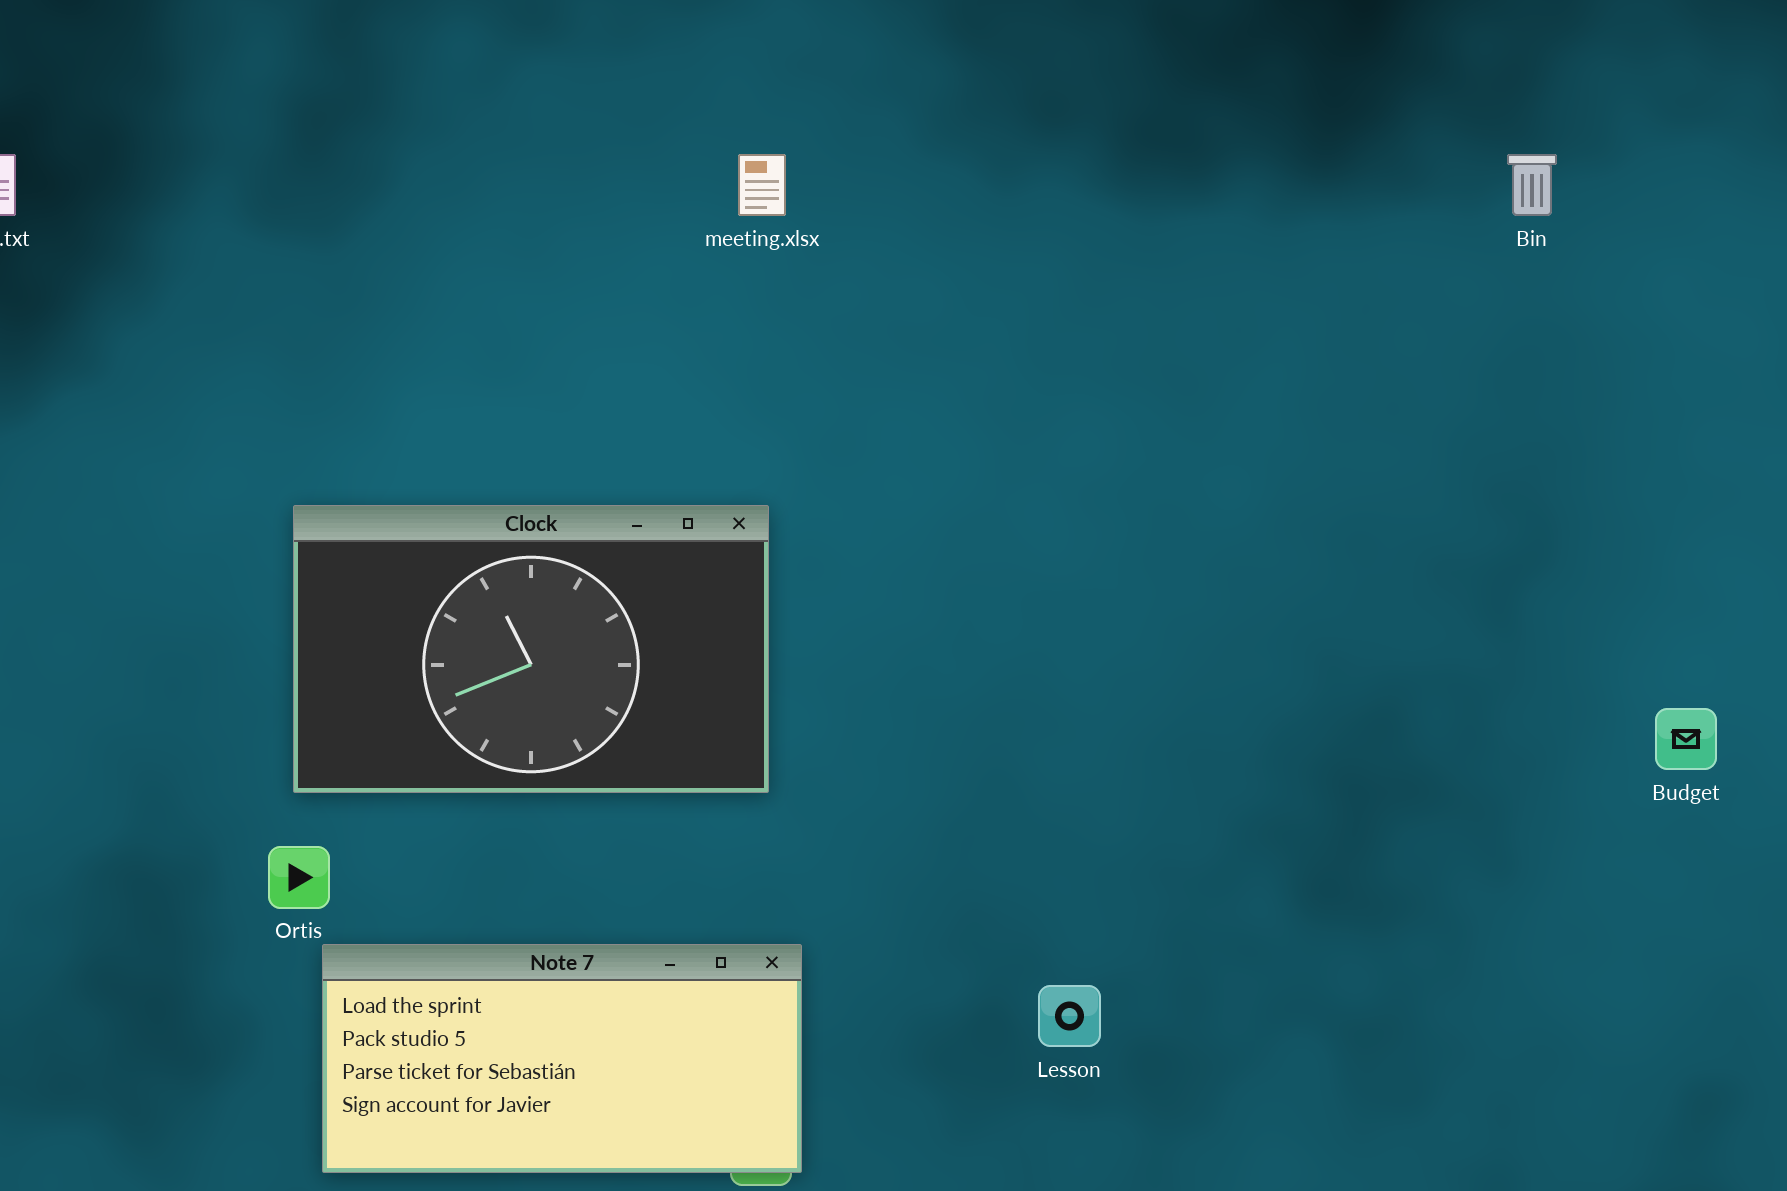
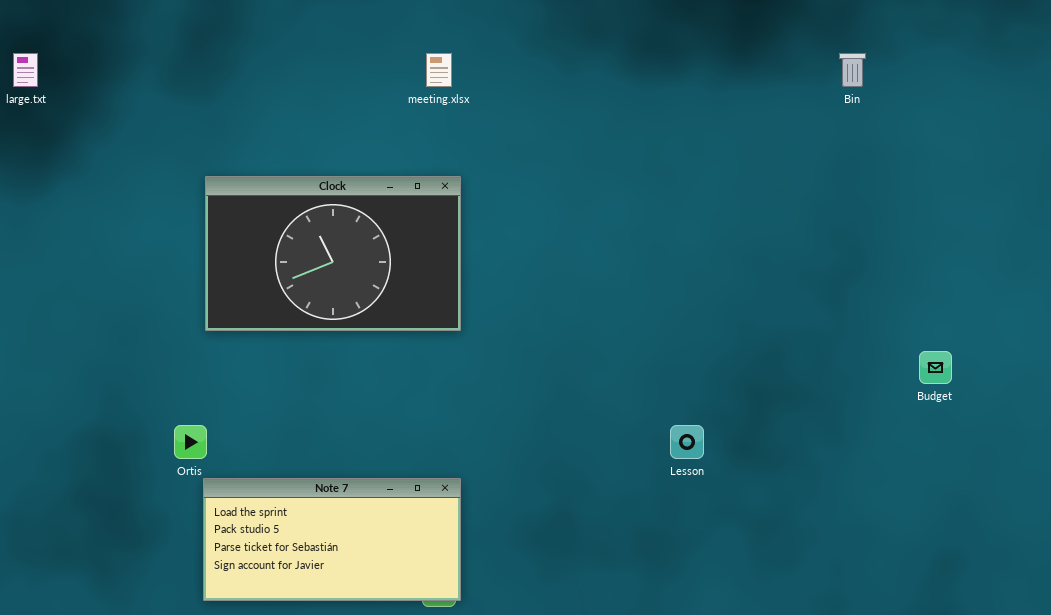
Clock: [293,505,769,793] -> [205,176,461,331], moved
Lesson: [1038,985,1101,1047] -> [670,425,704,459], moved

